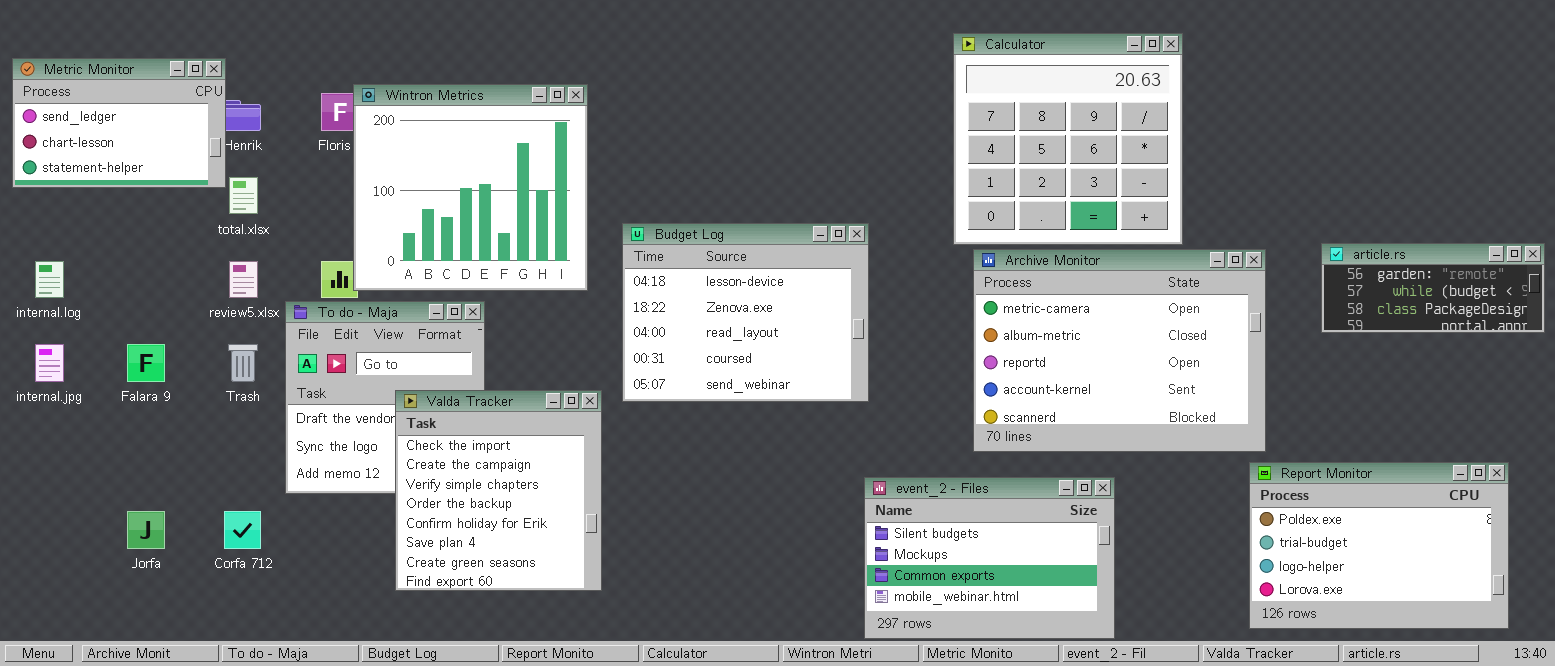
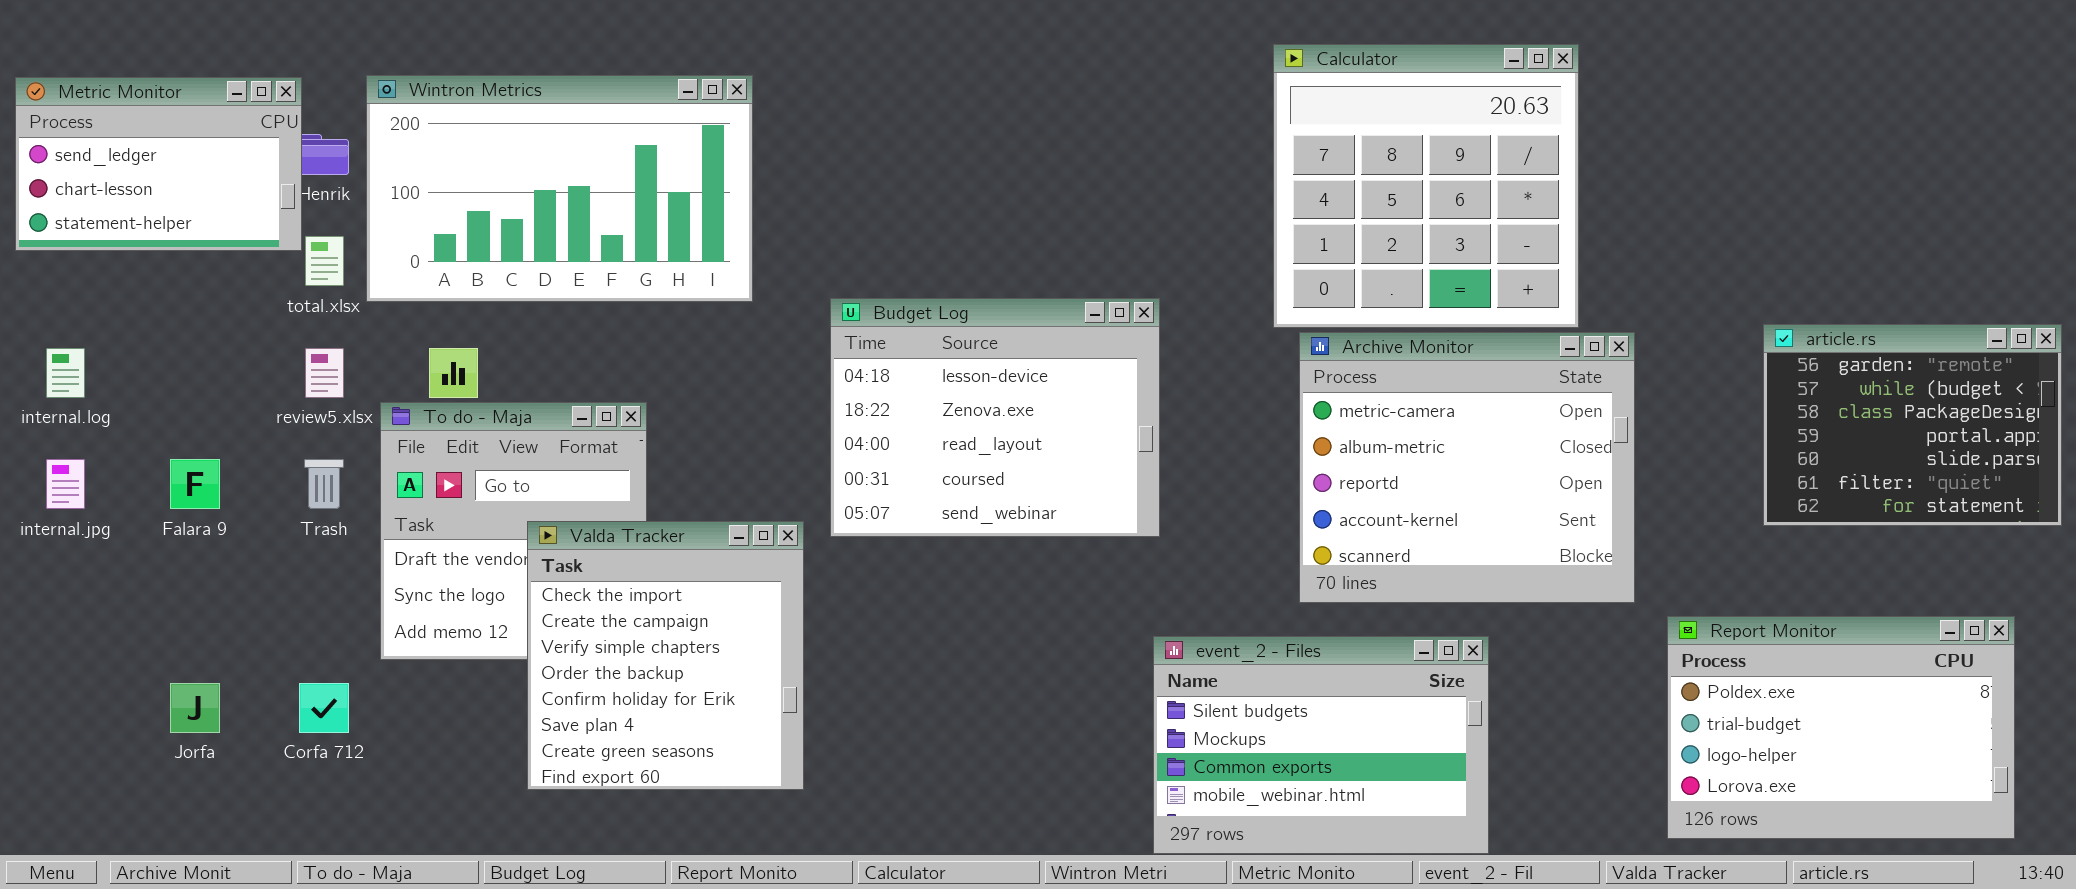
Wintron Metrics: [353,84,588,291] -> [366,75,753,302], moved, resized
article.rs: [1321,243,1545,333] -> [1763,324,2062,526], resized
Archive Monitor: [973,249,1266,452] -> [1299,332,1635,603], resized

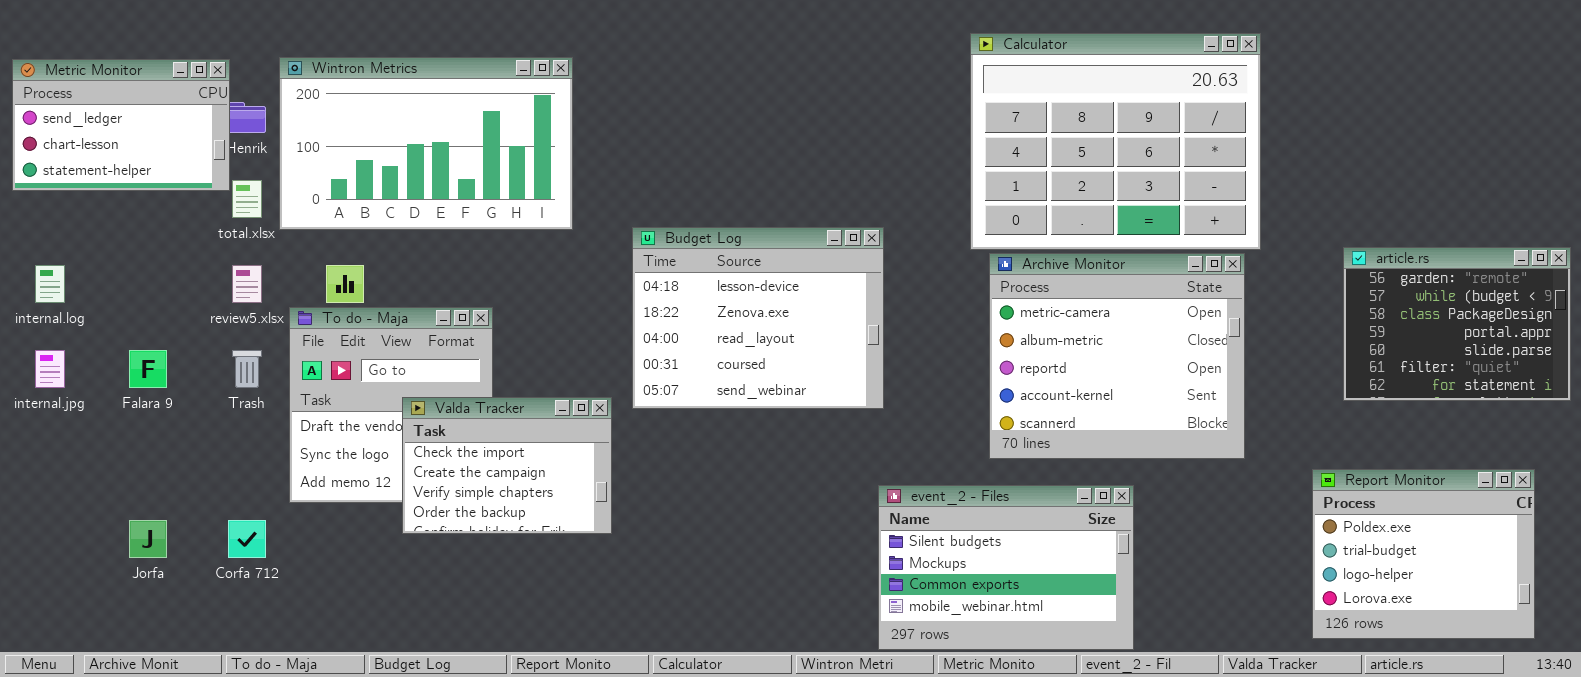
Calculator: [1273,44,1579,328] -> [970,33,1261,250], resized
Valda Tracker: [527,521,804,790] -> [402,397,612,534], resized
Report Monitor: [1667,616,2015,839] -> [1312,469,1535,639], resized

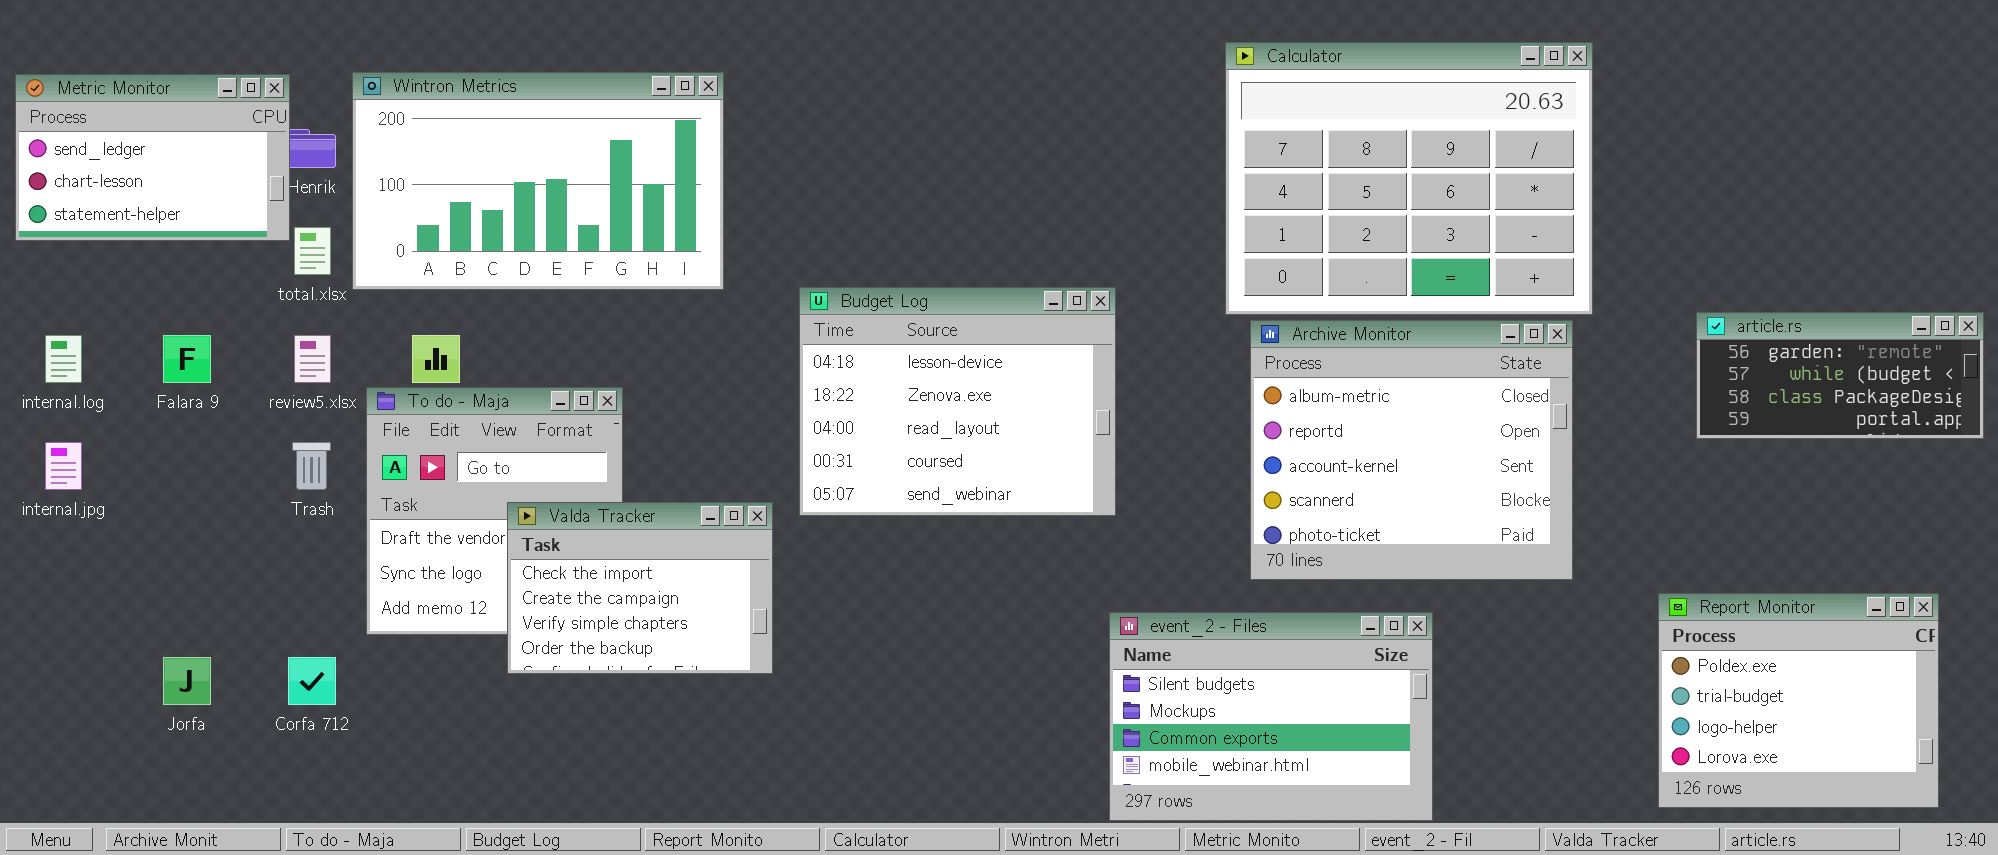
article.rs: [1343,247,1571,401] -> [1696,312,1984,439], resized
Archive Monitor: [989,253,1245,459] -> [1250,320,1573,580], scrolled down 1 row
Falara 9: [129,350,167,388] -> [163,335,211,383], moved

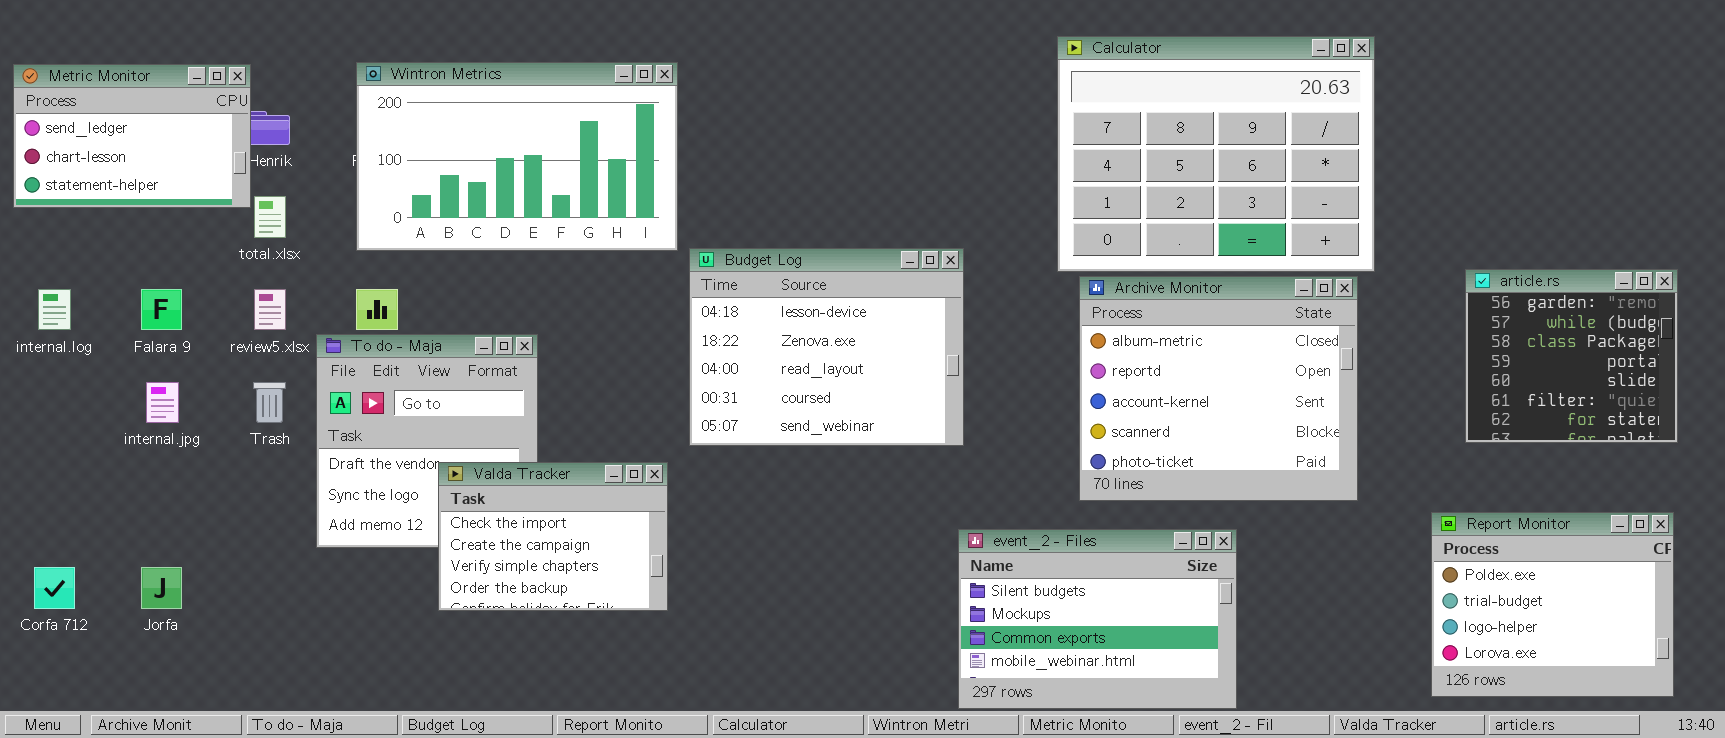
Wintron Metrics: [352,72,724,290] -> [356,62,678,251], moved
article.rs: [1696,312,1984,439] -> [1465,269,1678,443], resized
internal.jpg: [45,442,82,490] -> [146,382,179,423], moved
Valda Tracker: [507,502,773,674] -> [438,462,668,611], moved
Corfa 712: [288,657,336,705] -> [34,567,75,609], moved

